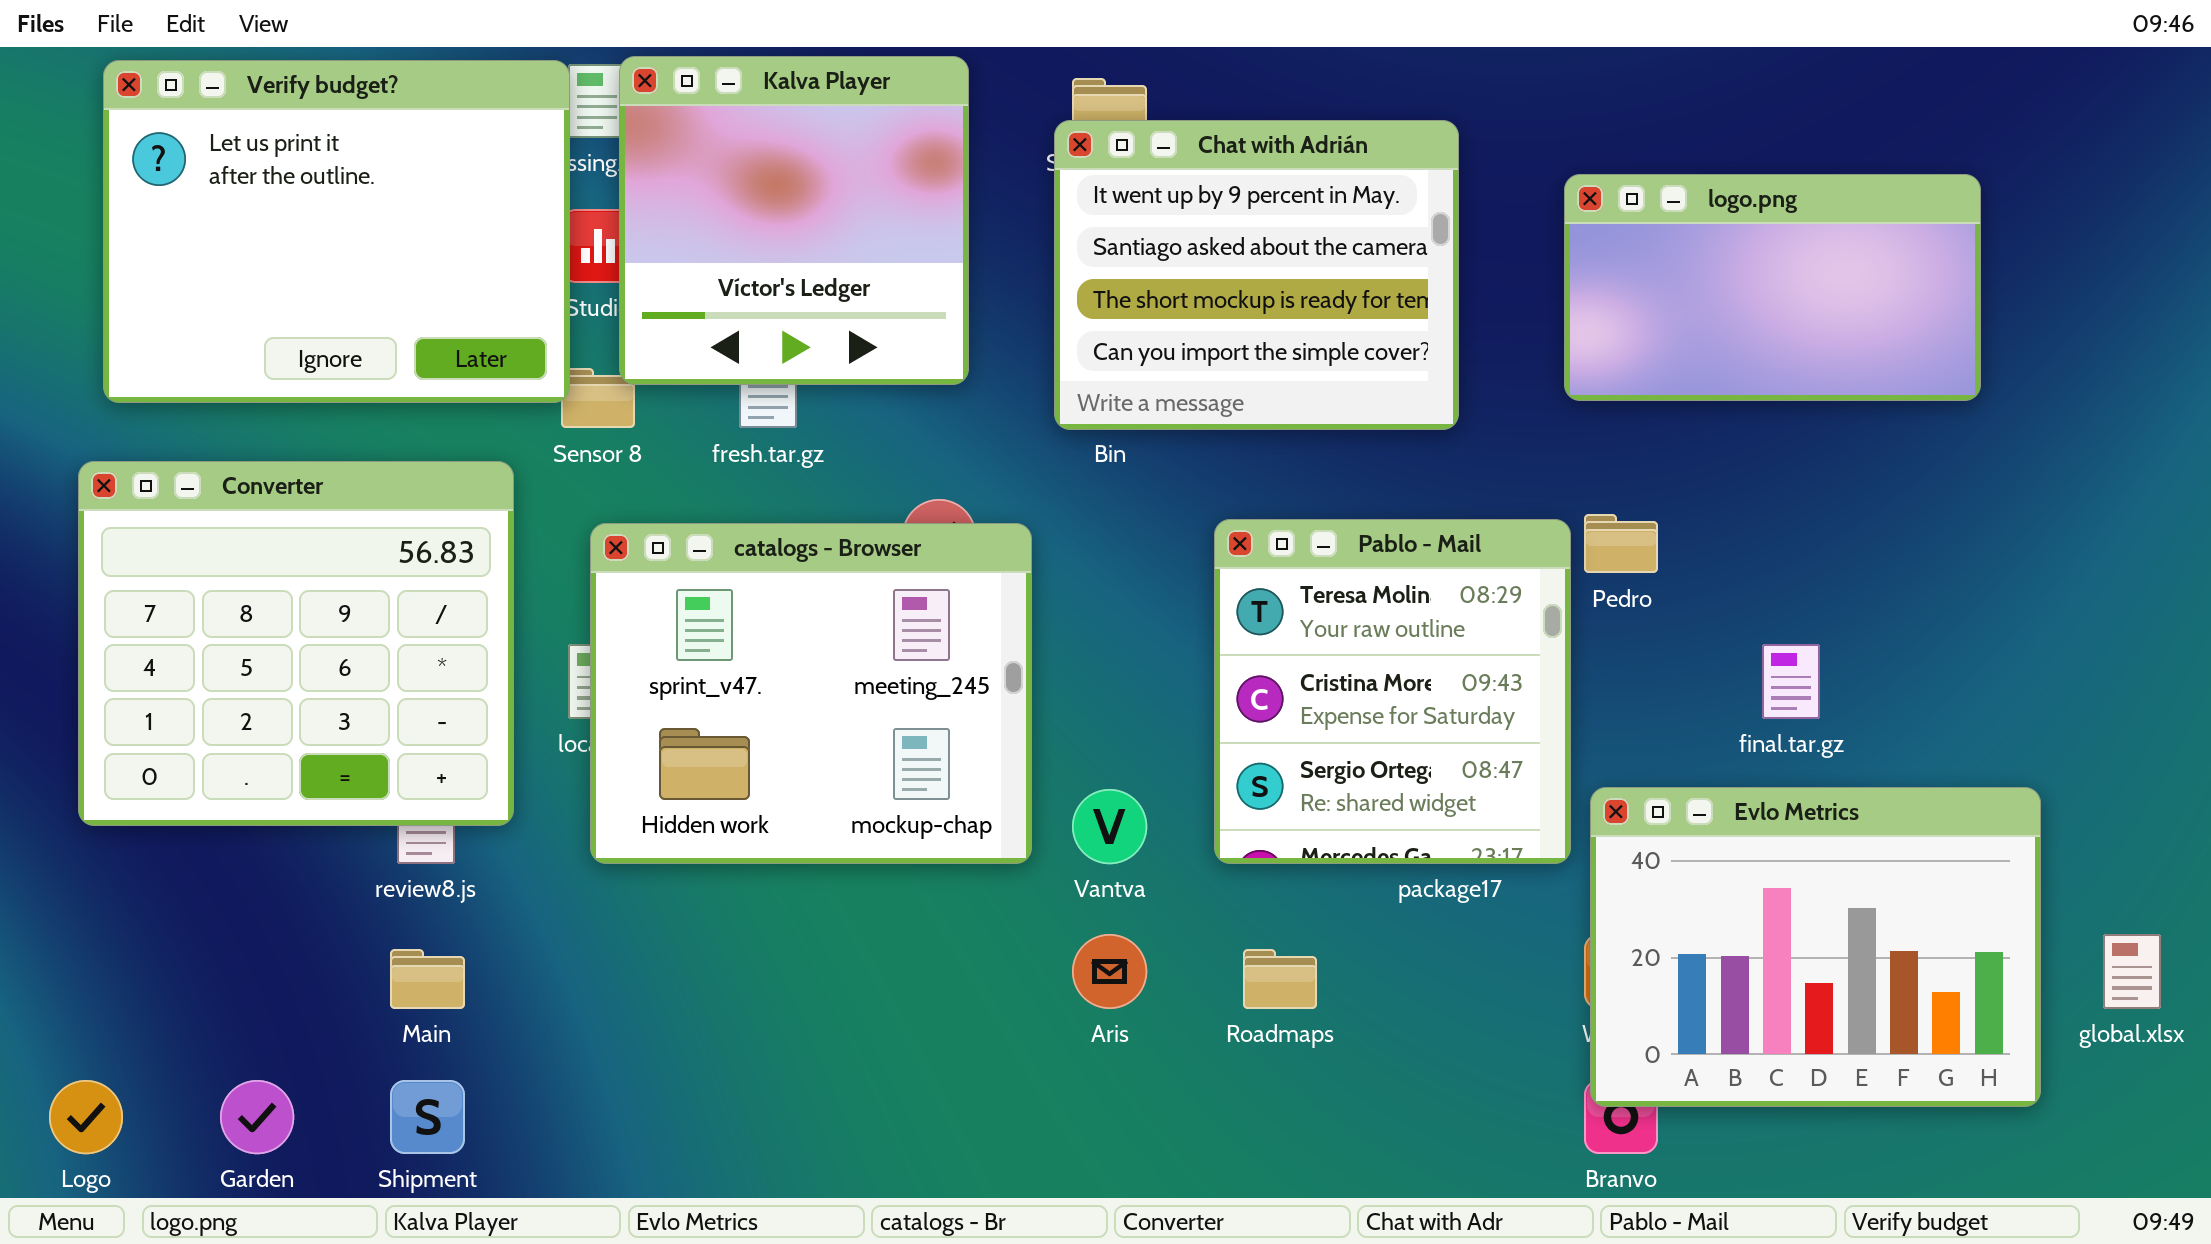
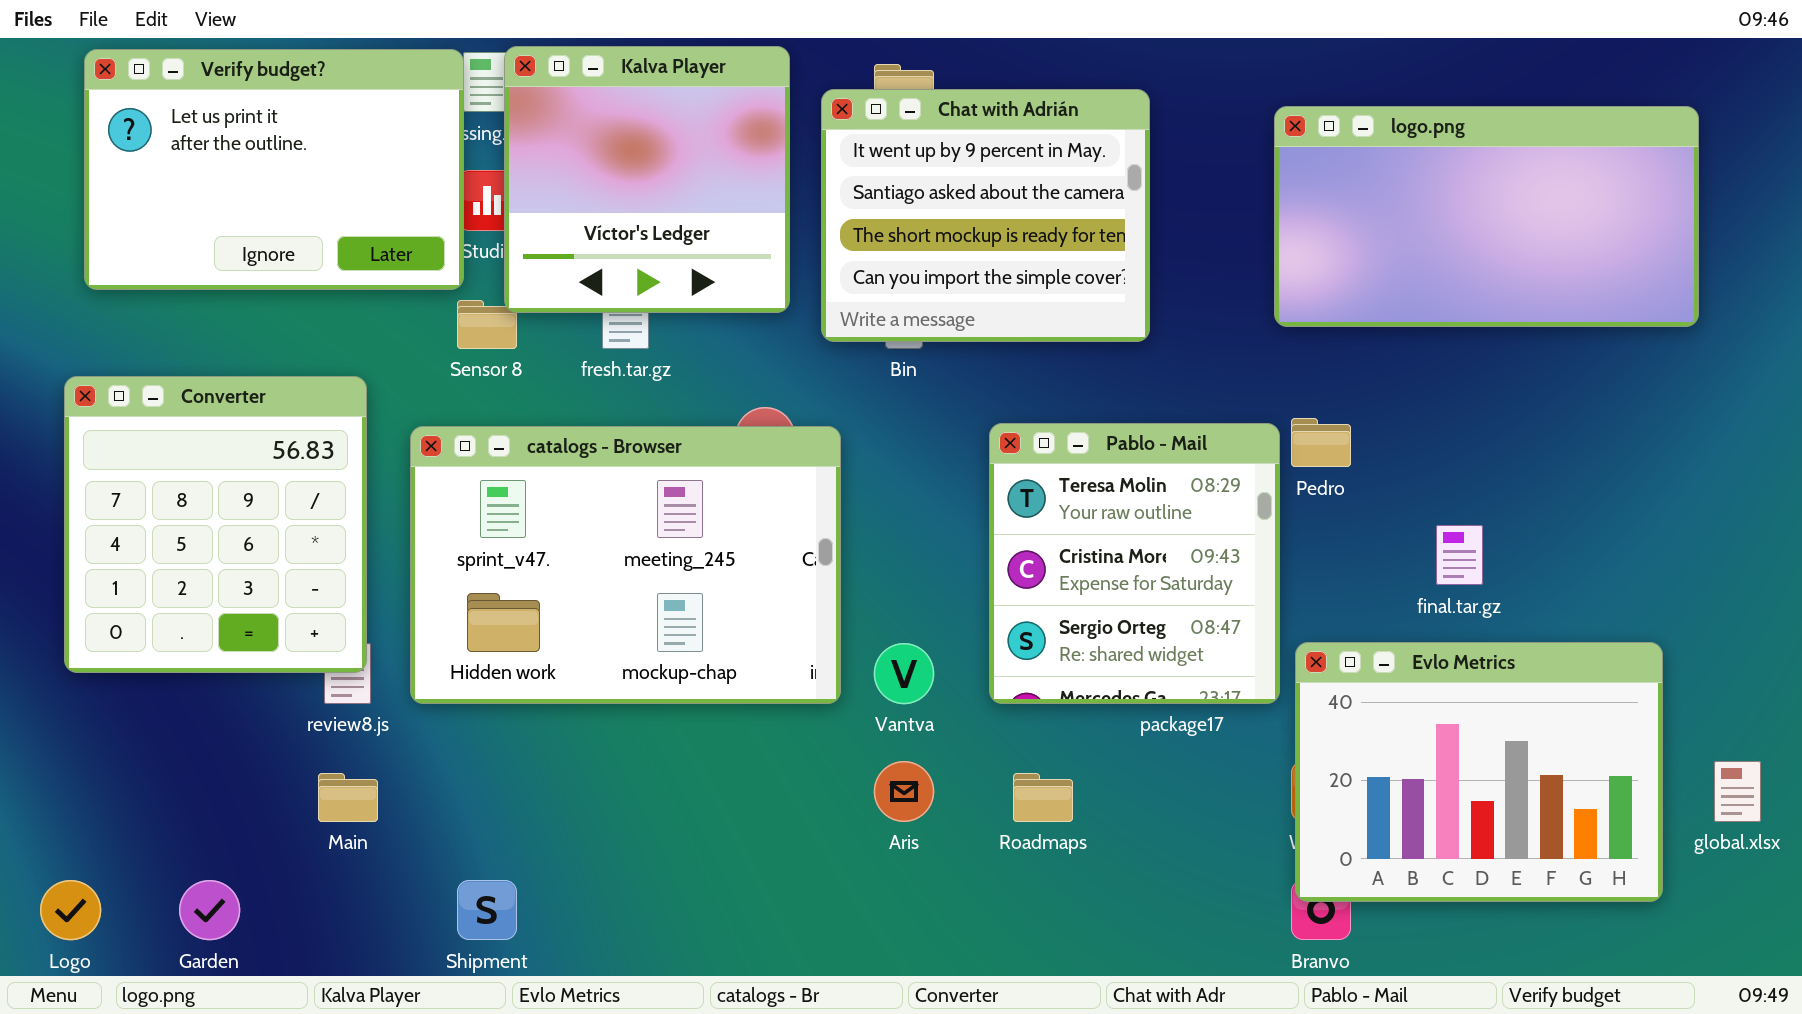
Verify budget?: [103,60,570,403] -> [84,49,464,290], resized
Chat with Adrián: [1054,120,1459,430] -> [821,89,1150,342], moved
logo.png: [1564,174,1981,401] -> [1274,106,1699,327], resized
Converter: [78,461,514,826] -> [64,376,367,673], resized
catalogs - Browser: [590,523,1032,864] -> [410,426,841,704], resized
Shipment: [390,1080,465,1154] -> [457,880,517,940], moved

